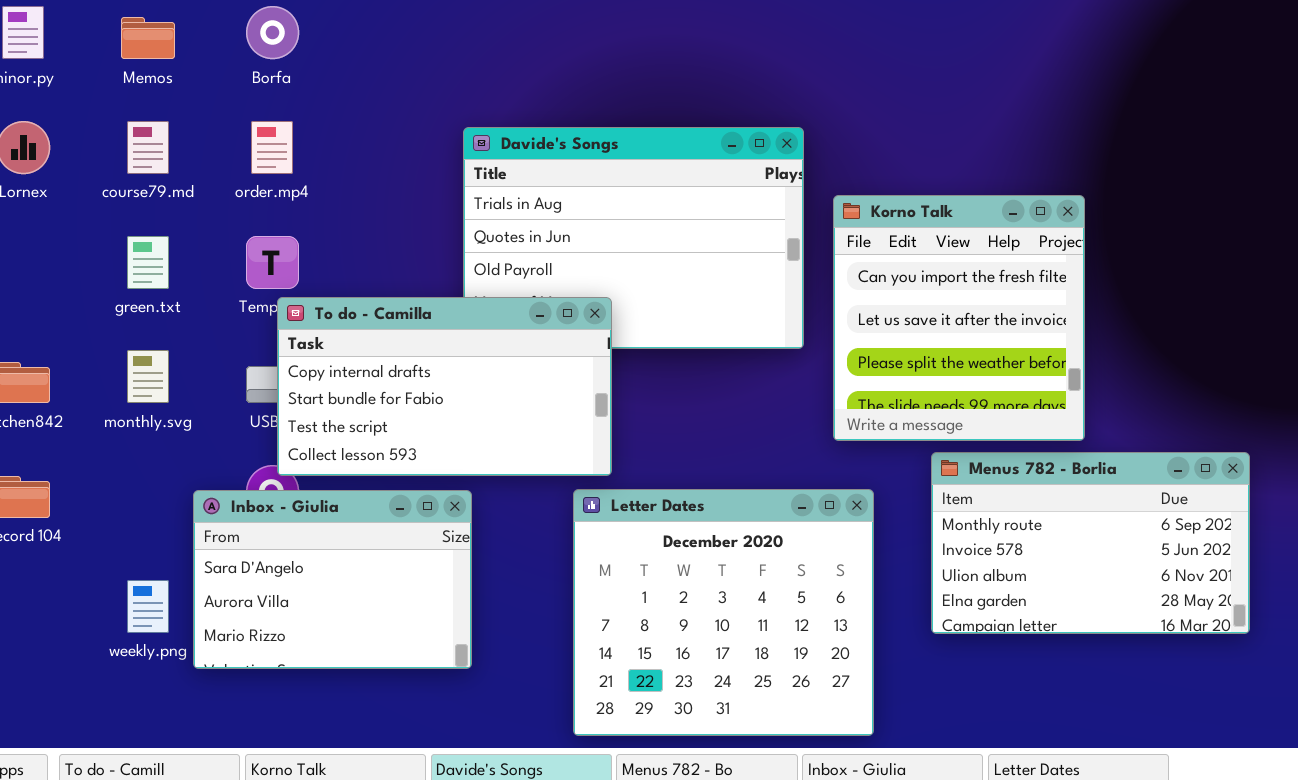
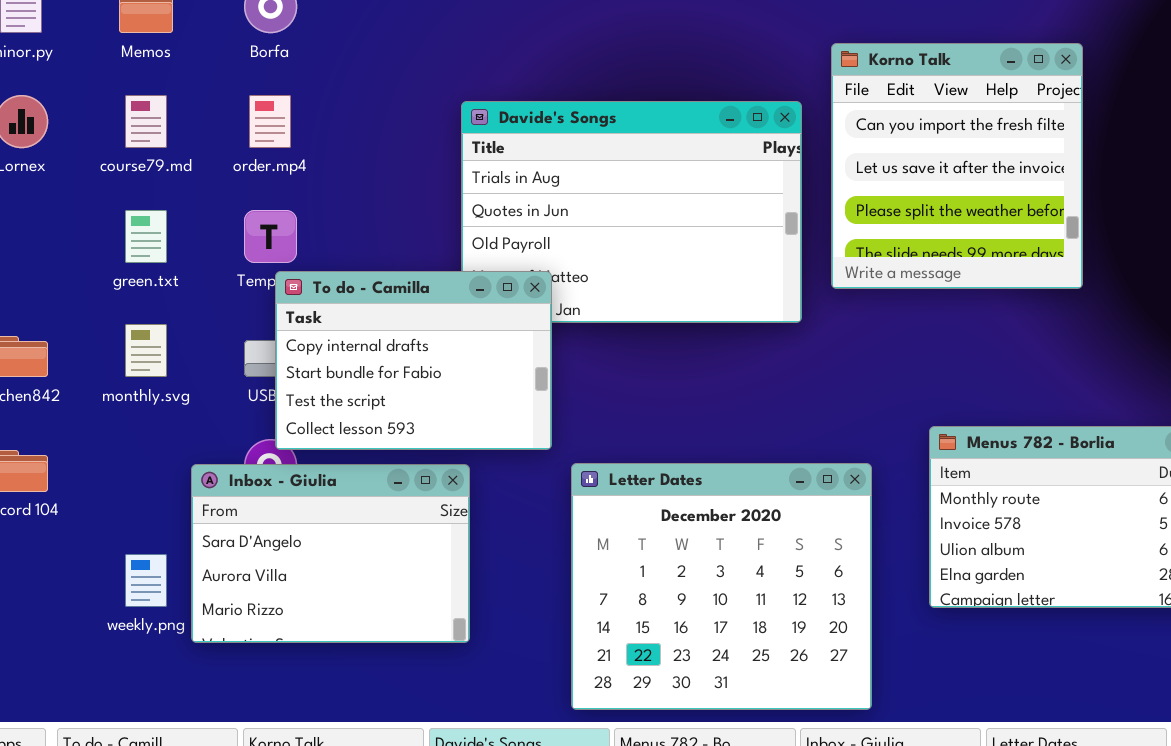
Korno Talk: [833,195,1085,441] -> [831,43,1083,289], moved
To do - Camilla: [277,297,612,476] -> [275,271,552,450], resized

